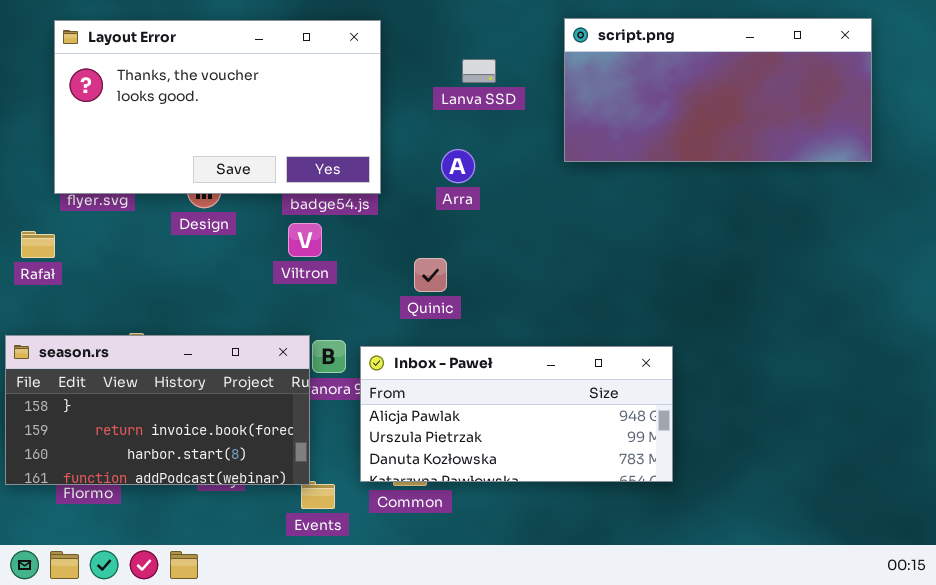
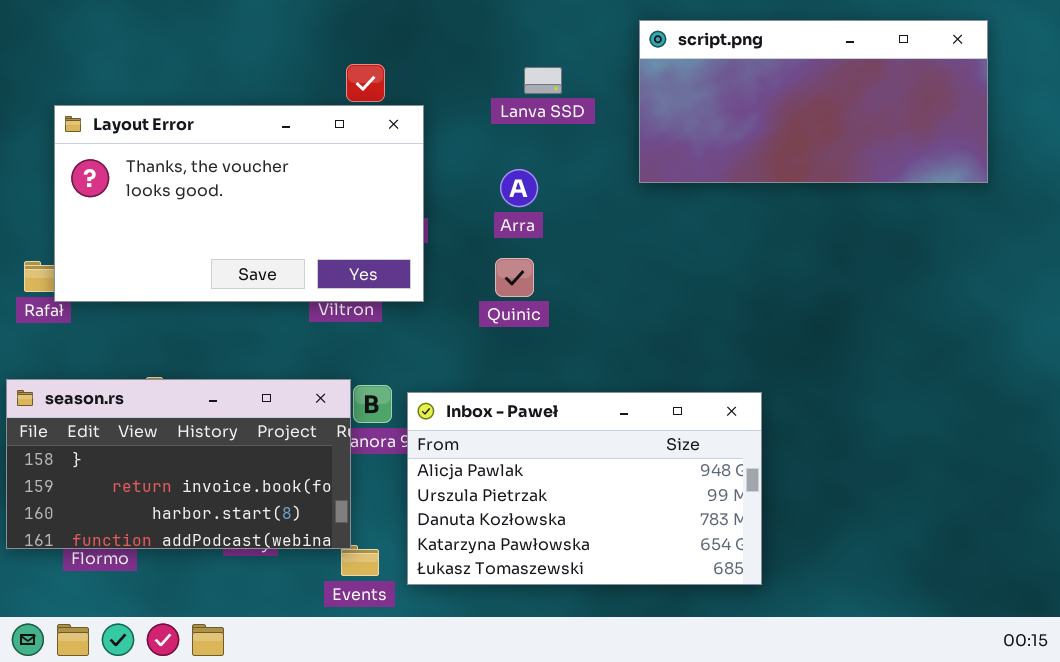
Layout Error: [54,20,381,194] -> [54,105,424,302], moved
Quinic: [414,258,447,292] -> [495,258,534,297], moved
Inbox - Paweł: [360,346,673,482] -> [407,392,762,585], resized

